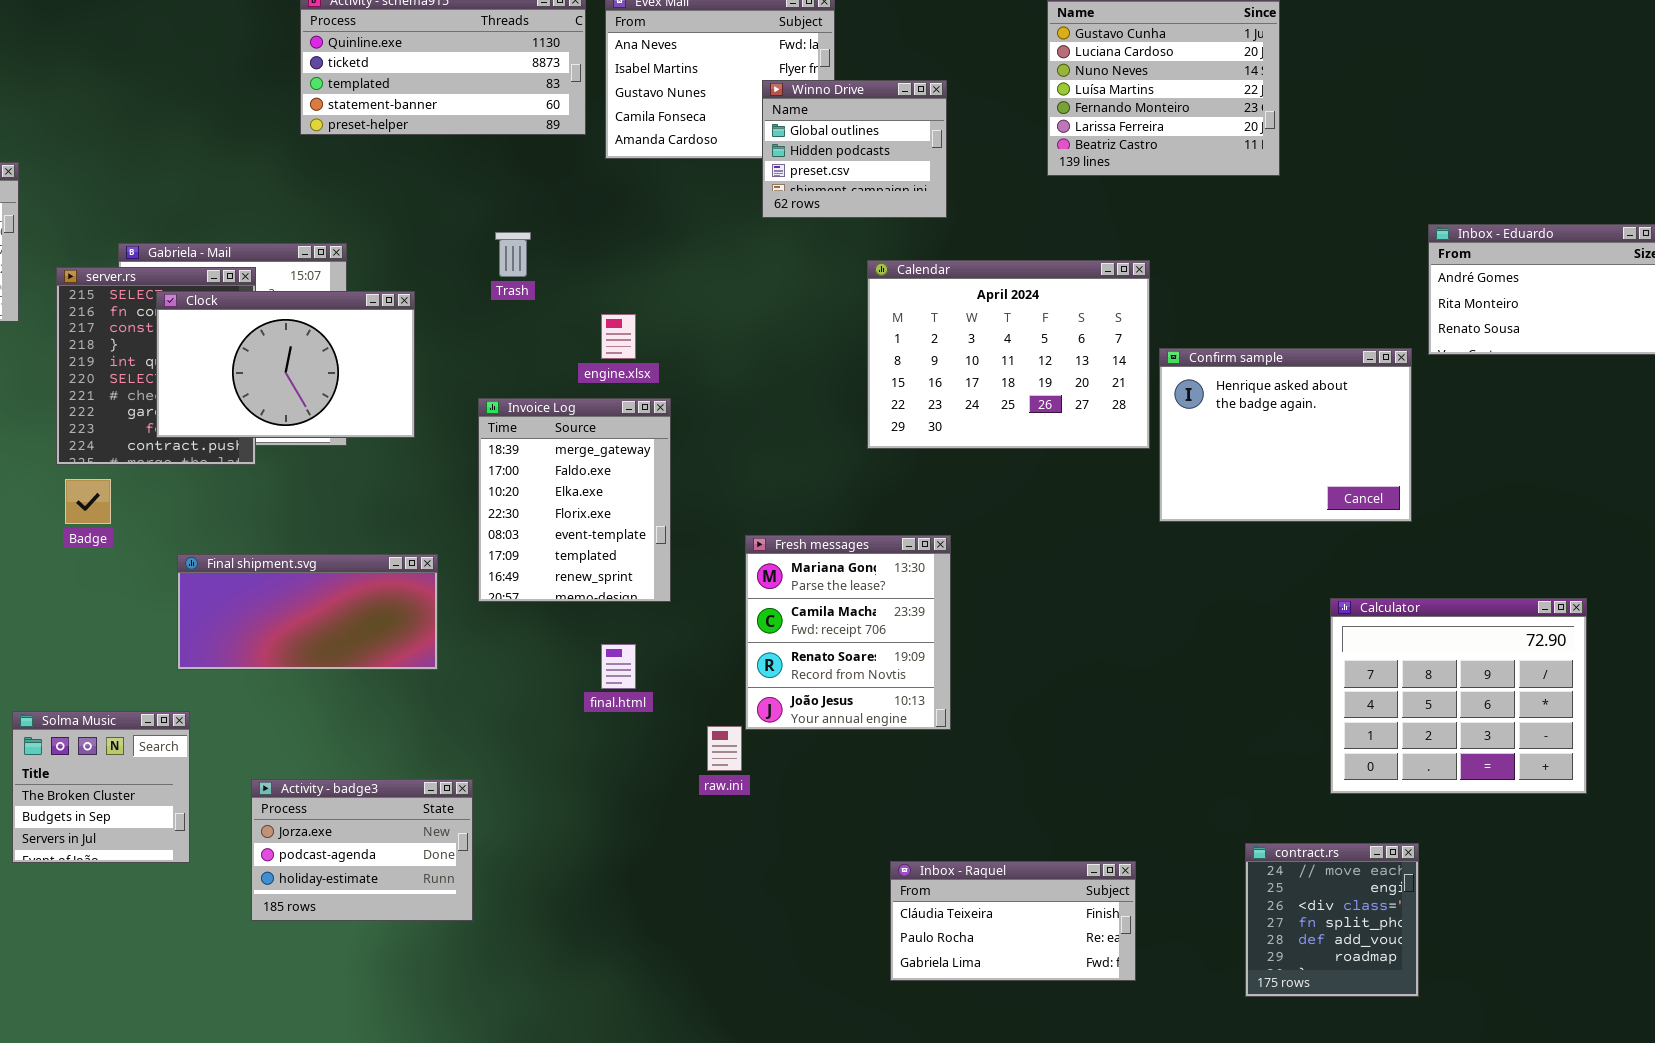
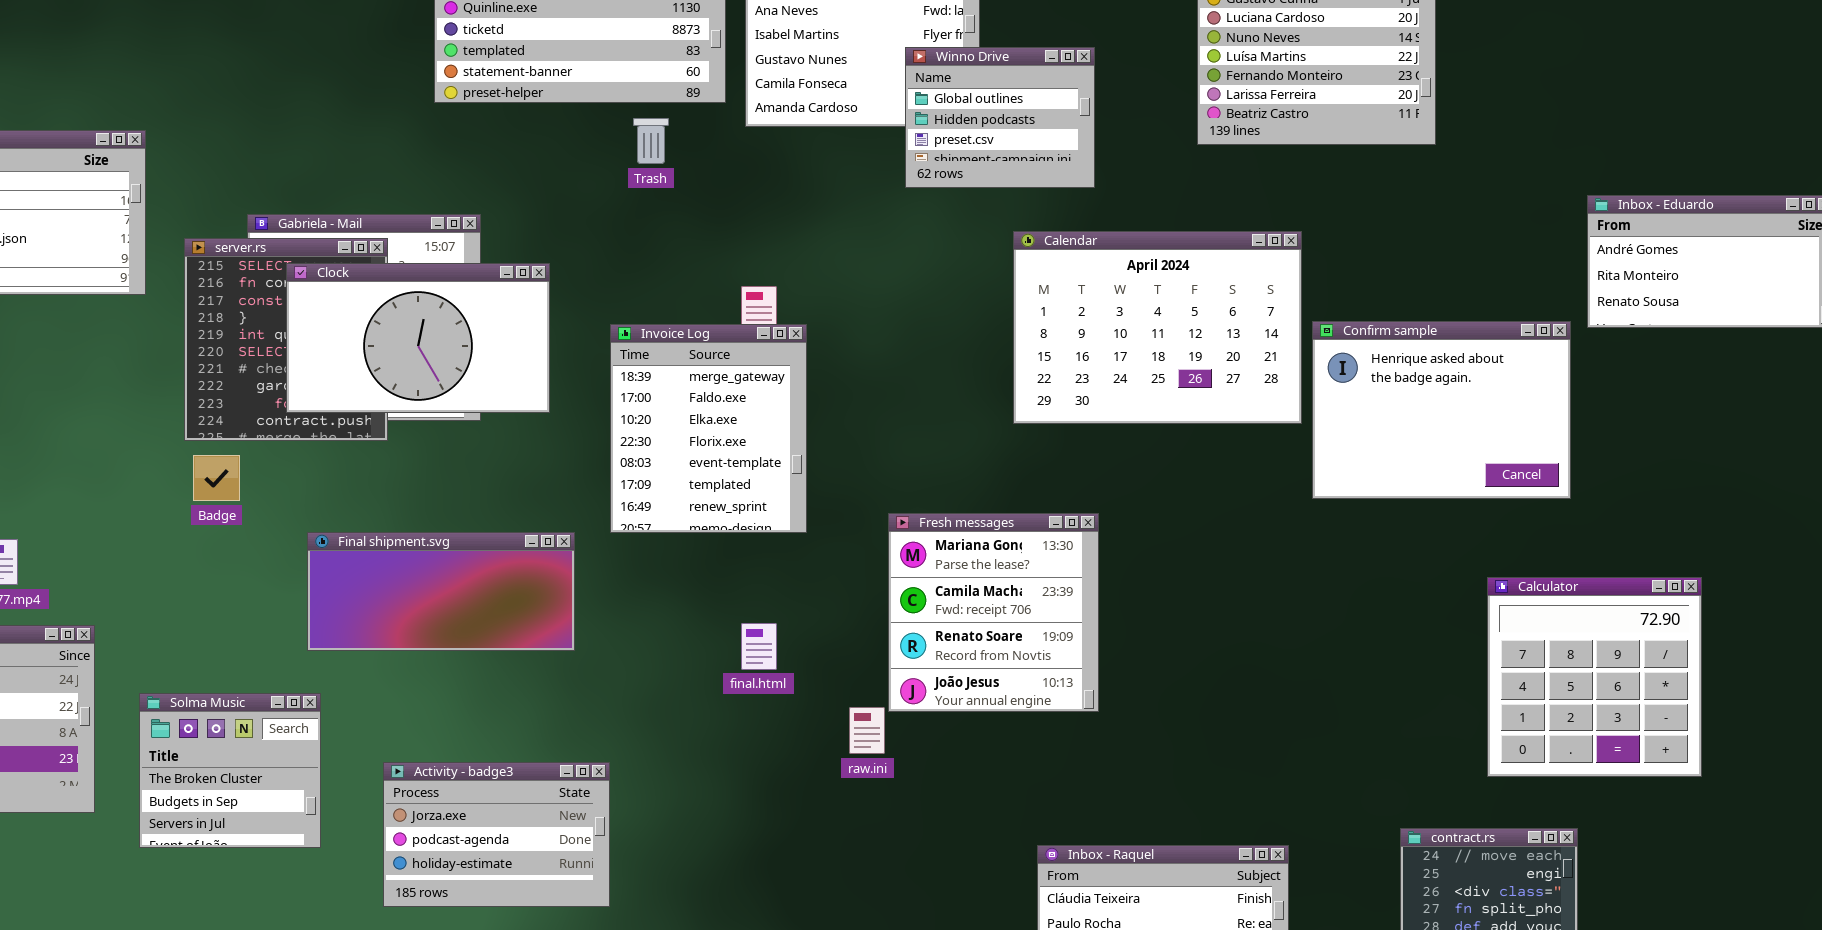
Trash: [495,232,531,277] -> [633,118,669,164], moved
Invoice Log: [478,398,671,602] -> [610,324,807,533], moved
Calculator: [1330,598,1587,794] -> [1487,577,1702,777], resized

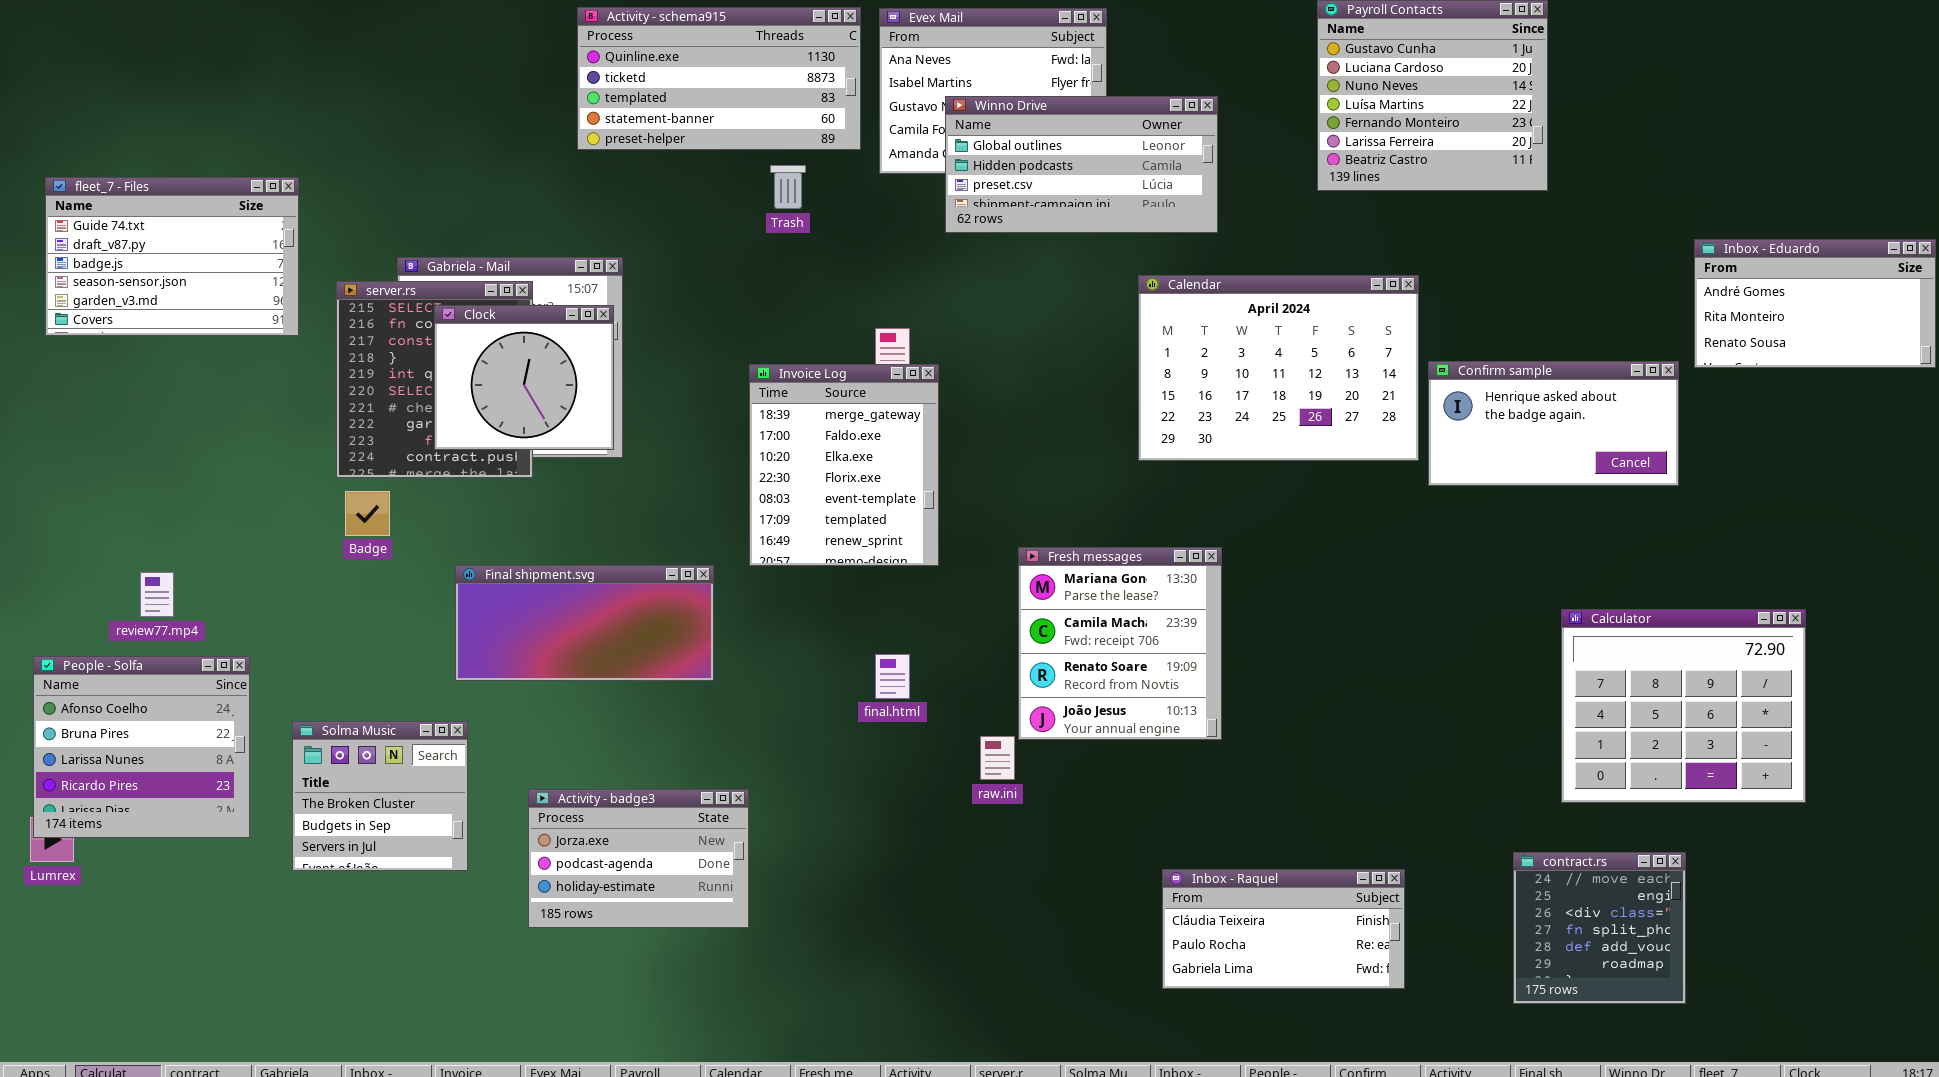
Winno Drive: [905,47,1095,188] -> [945,96,1218,233], resized
Clock: [286,263,550,413] -> [434,305,614,450], resized
Confirm sample: [1312,321,1571,499] -> [1428,361,1679,486], resized
Calculator: [1487,577,1702,777] -> [1561,609,1806,803], resized

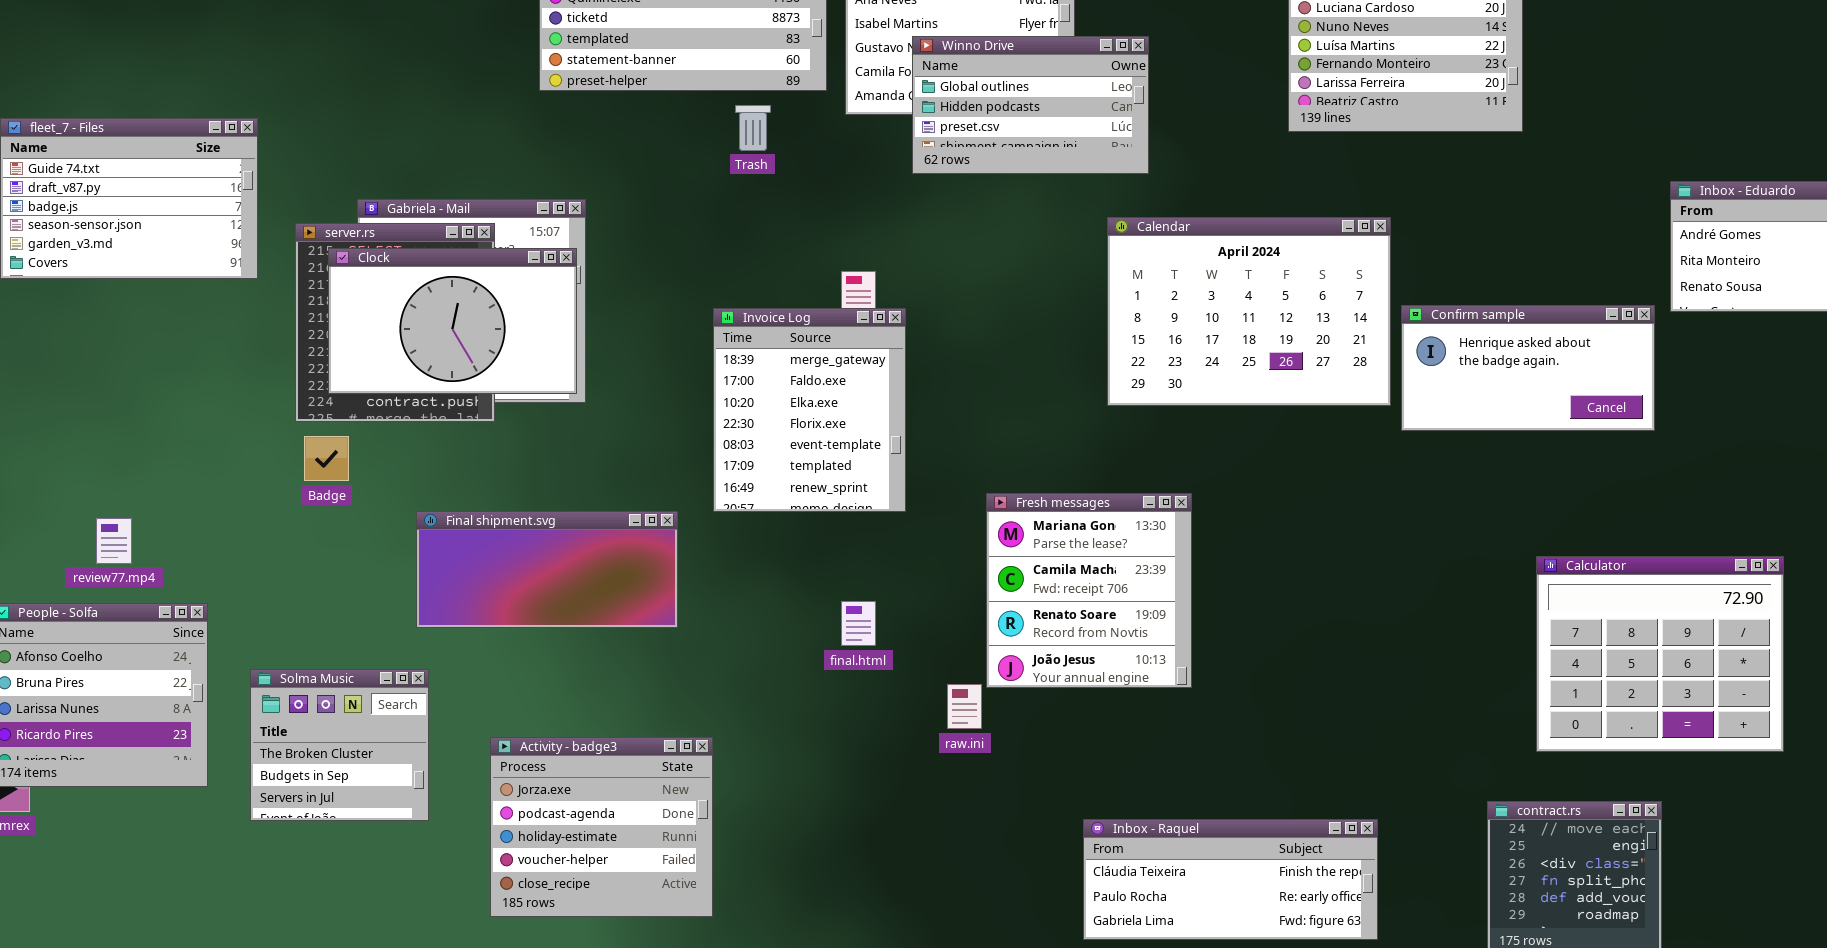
Winno Drive: [945,96,1218,233] -> [912,36,1149,174], resized
Clock: [434,305,614,450] -> [328,248,577,394], resized
Activity - badge3: [528,789,749,928] -> [490,737,713,917], resized
Inbox - Raquel: [1162,869,1405,989] -> [1083,819,1378,940], resized

